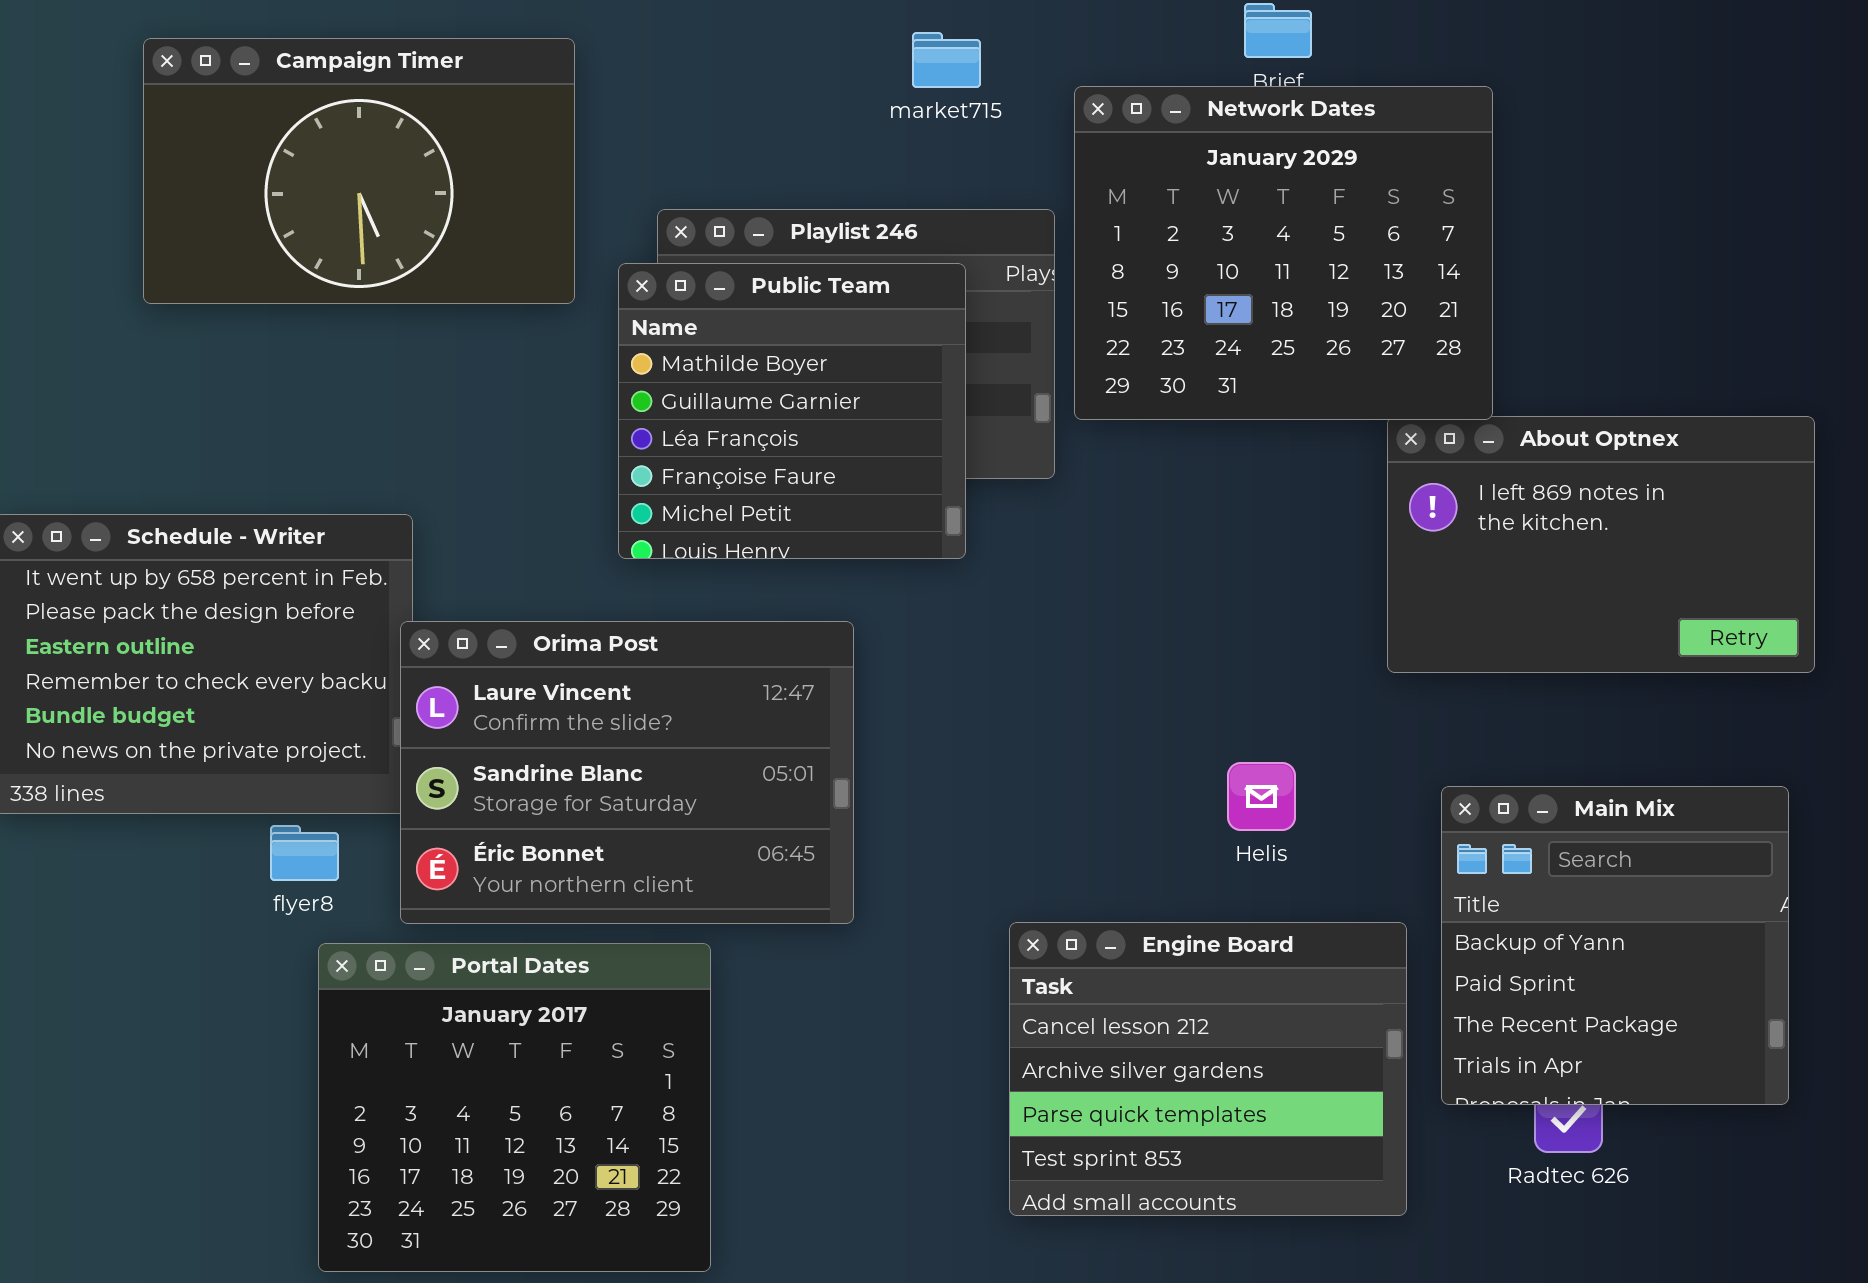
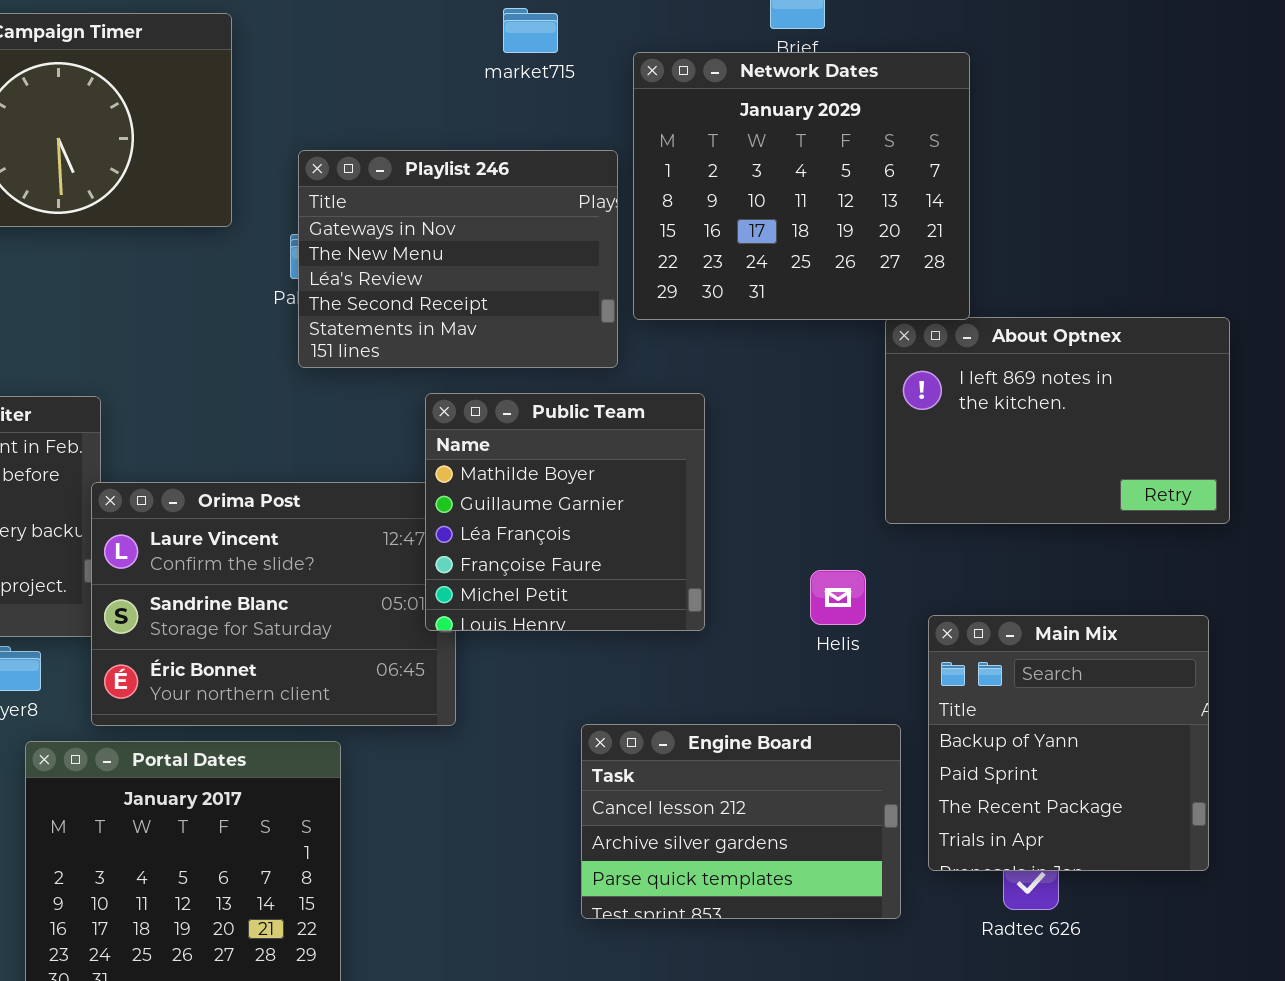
Public Team: [618,263,966,559] -> [425,393,705,631], moved
Helis: [1227,762,1296,831] -> [810,570,866,625], moved
Engine Board: [1009,922,1407,1216] -> [581,724,901,919], resized

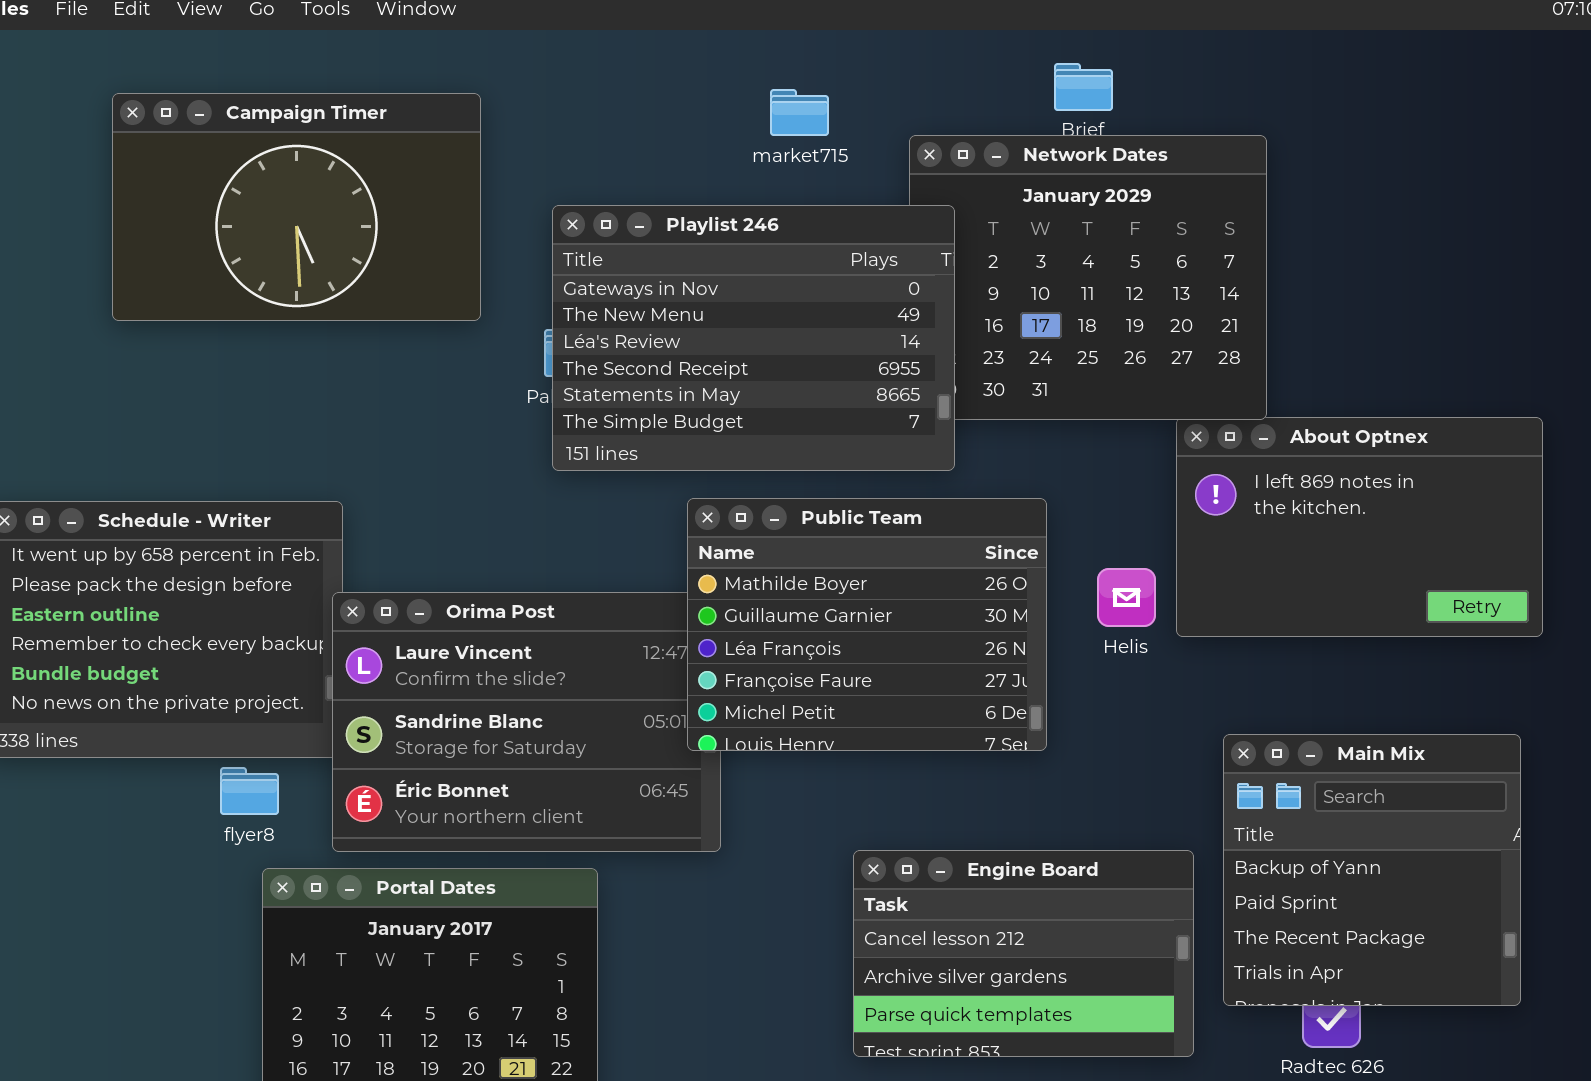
Playlist 246: [298,150,618,368] -> [552,205,955,471], resized
Public Team: [425,393,705,631] -> [687,498,1047,751], resized
Helis: [810,570,866,625] -> [1097,568,1156,627], moved

